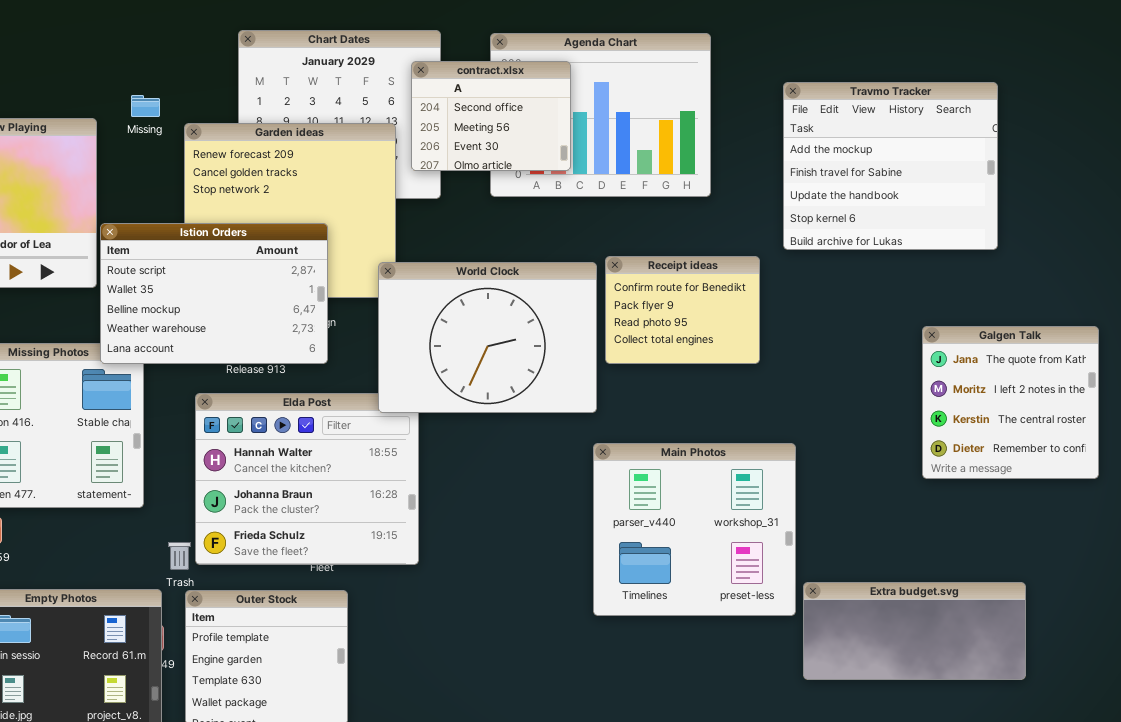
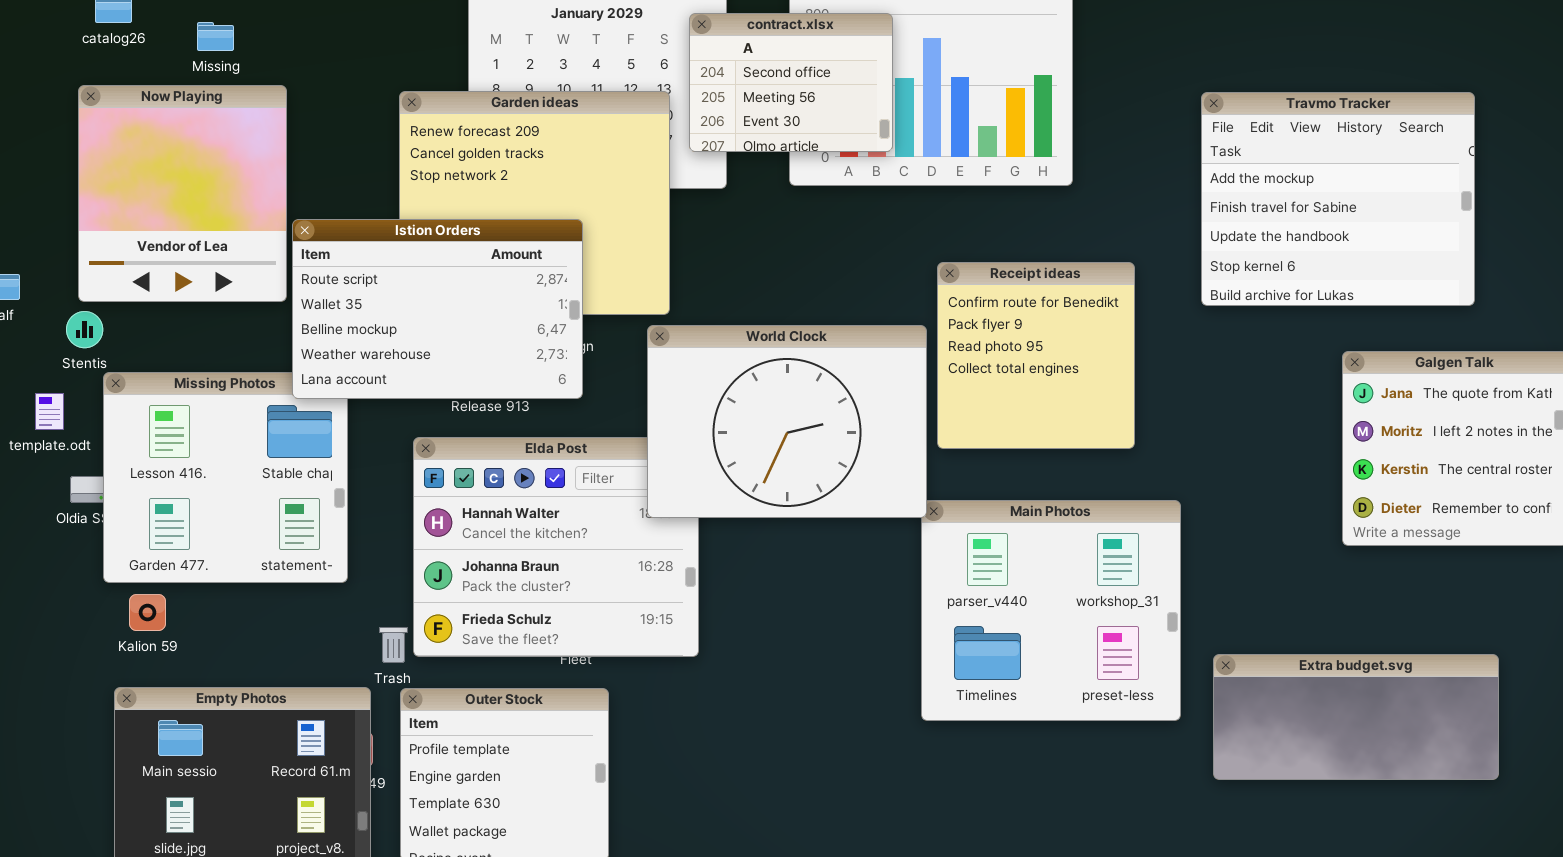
Travmo Tracker: [783,82,998,250] -> [1201,92,1475,306], moved
Missing: [131,95,160,117] -> [197,22,234,51], moved
Receipt ideas: [605,256,760,364] -> [937,262,1135,449], resized
World Clock: [378,262,597,413] -> [647,325,927,518], moved
Extra budget.svg: [803,582,1026,680] -> [1213,654,1499,780], moved

